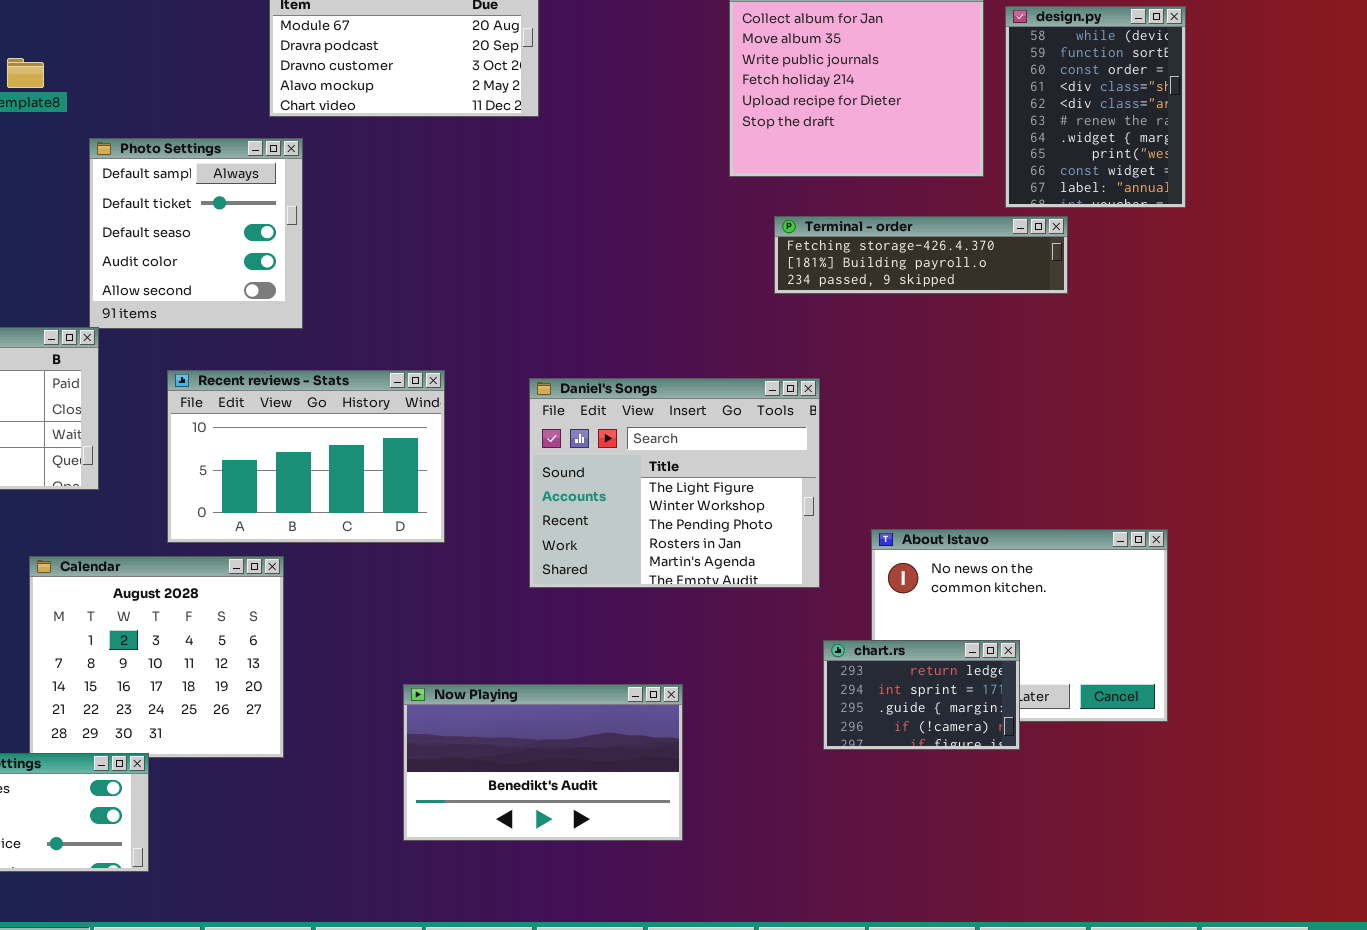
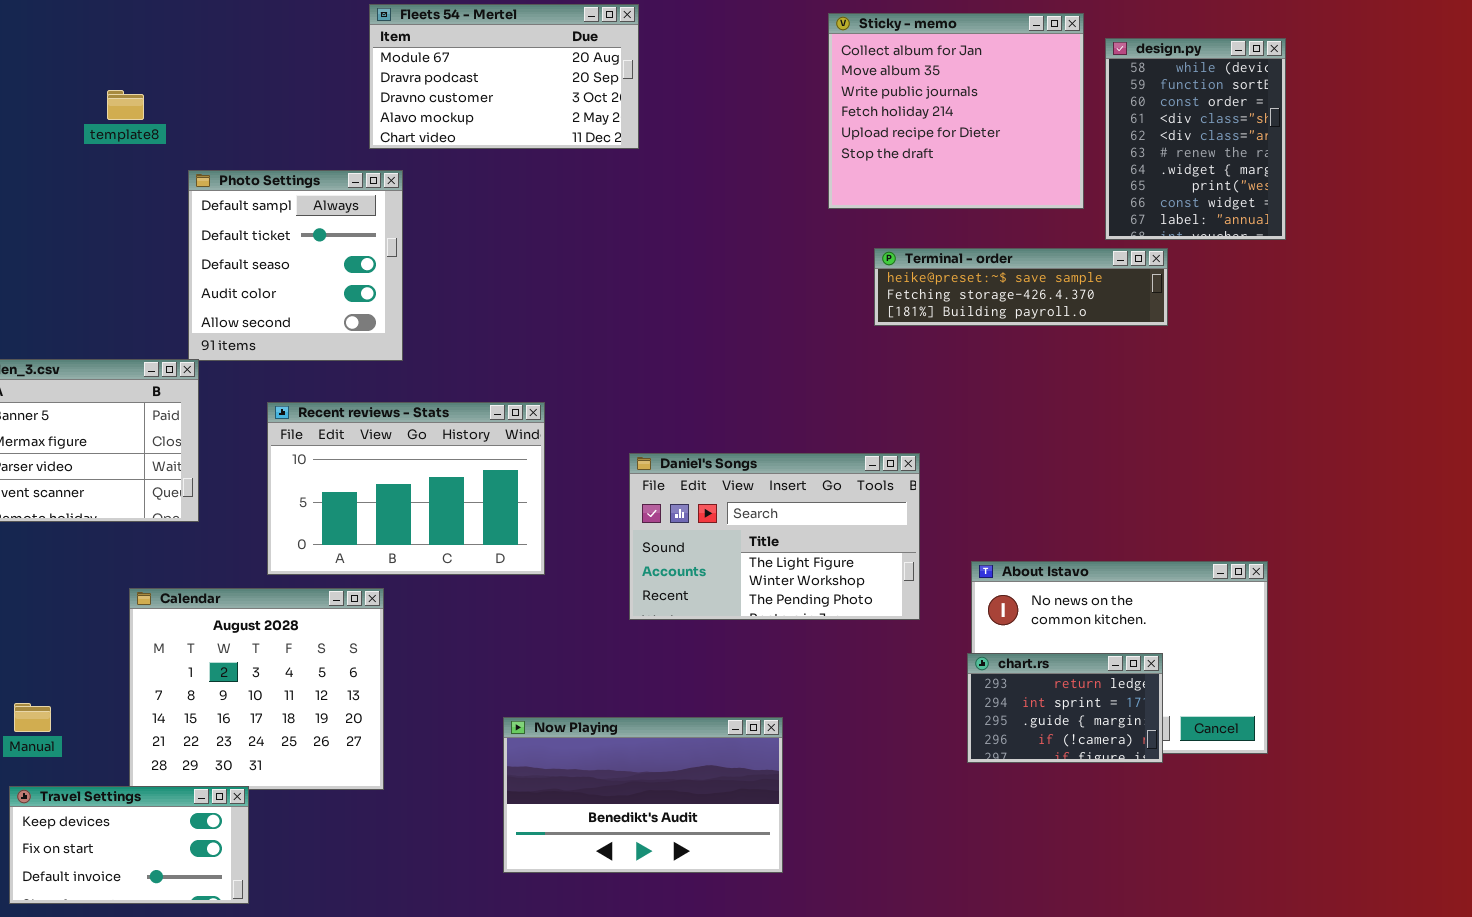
Terminal - order: [774,216,1068,294] -> [874,248,1168,326], scrolled up 1 row
Daniel's Songs: [529,378,820,588] -> [629,453,920,620], resized
chart.rs: [823,640,1020,750] -> [967,653,1163,763], moved

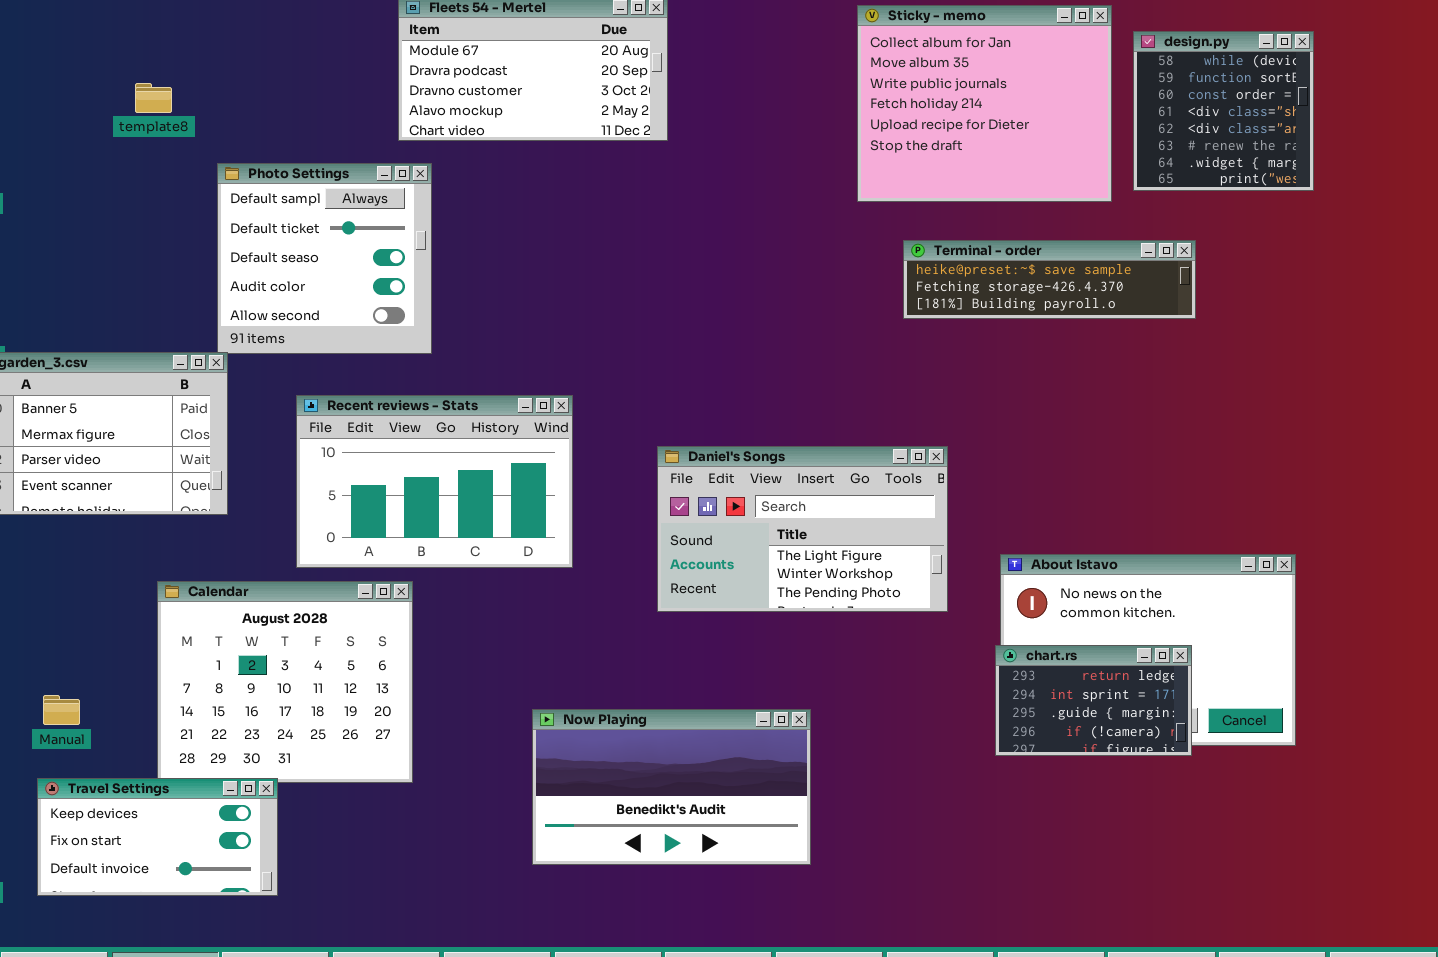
design.py: [1105,38,1286,240] -> [1133,31,1314,191], resized

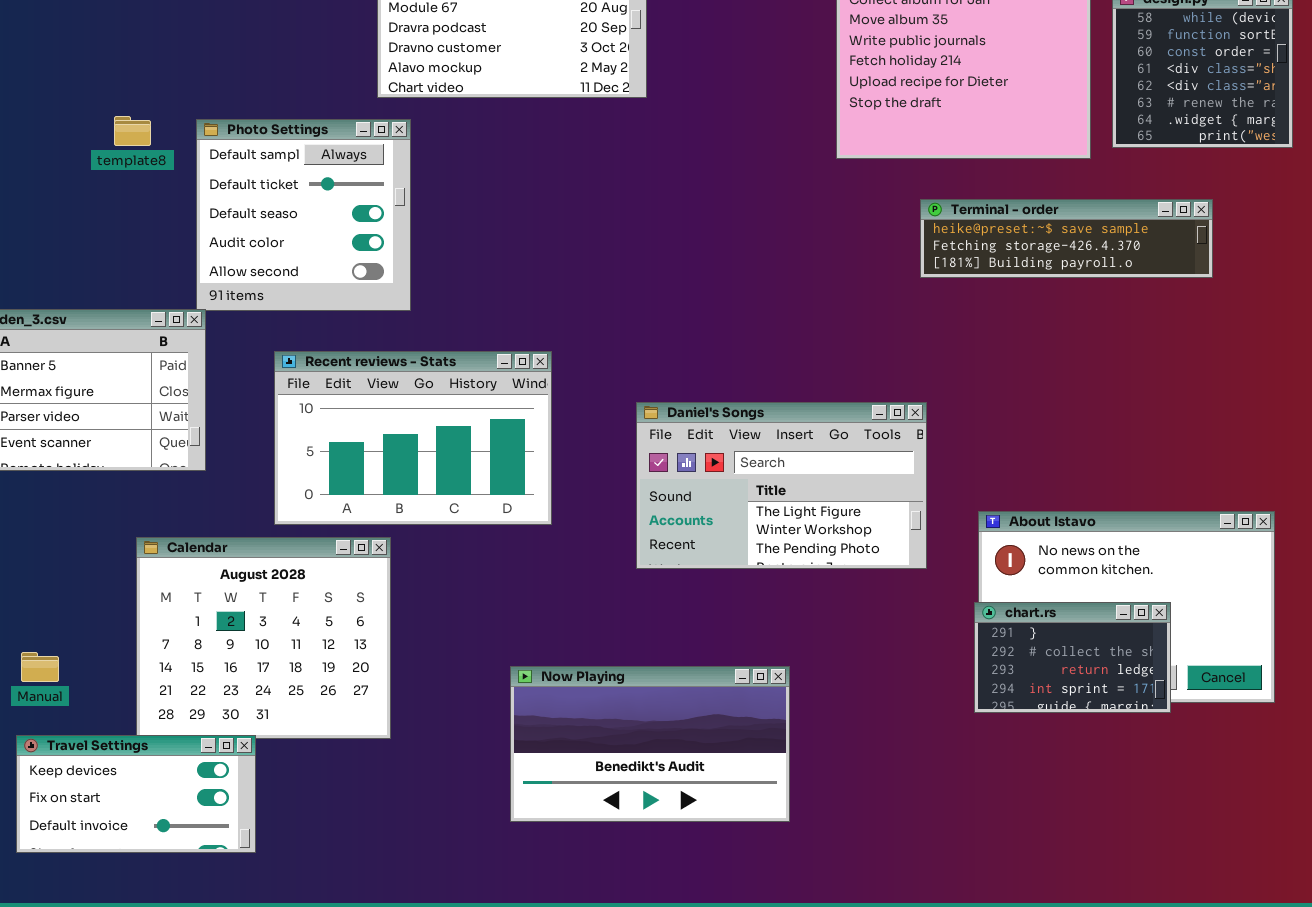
template8: [135,83,172,113] -> [114,116,151,146], moved
Terminal - order: [903,240,1196,319] -> [920,199,1213,278], moved
chart.rs: [995,645,1192,756] -> [974,602,1171,713], scrolled up 2 rows

